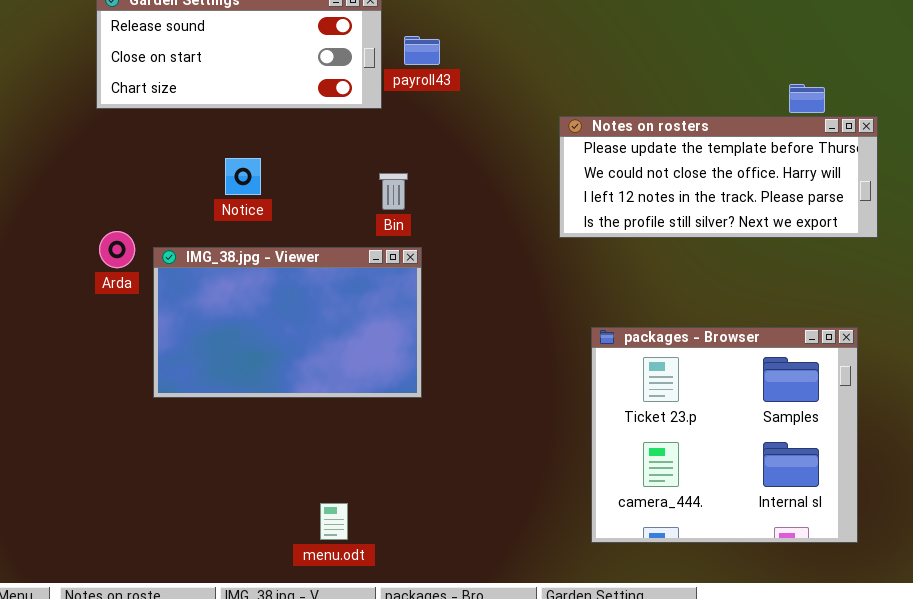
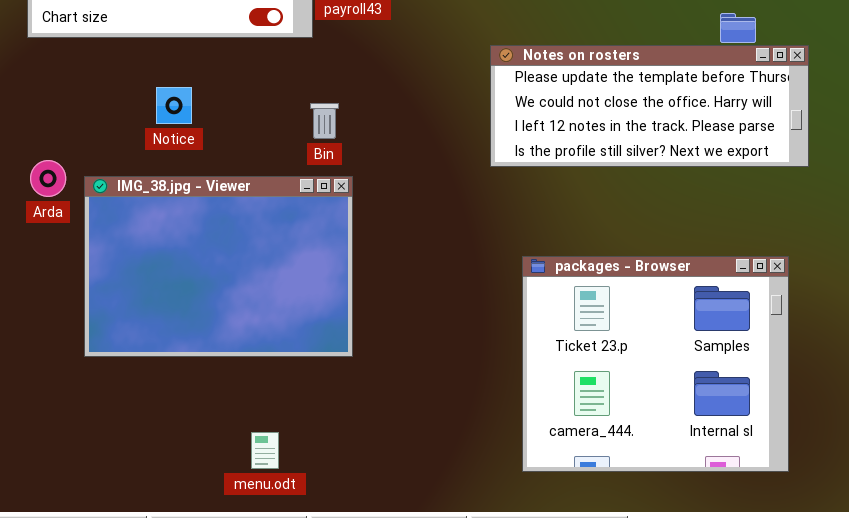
IMG_38.jpg - Viewer: [153,247,422,398] -> [84,176,353,357], resized

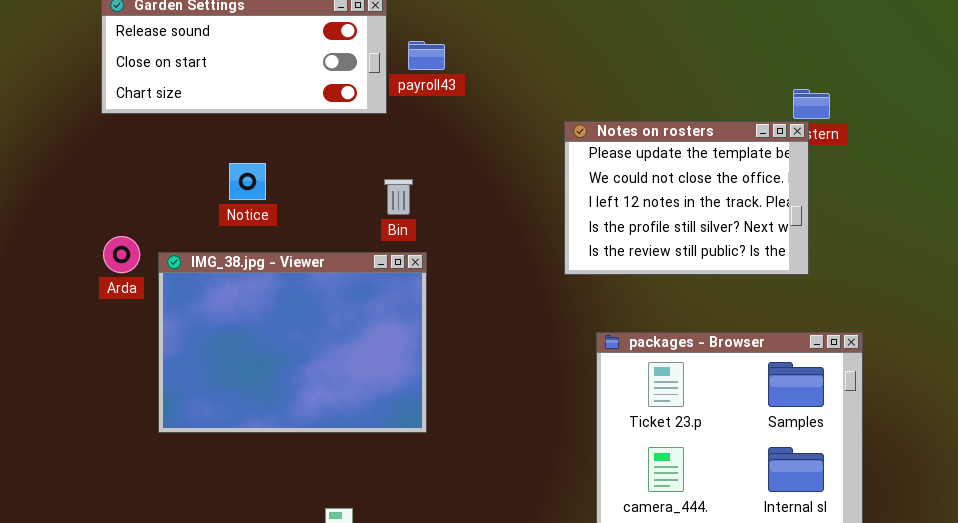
Notes on rosters: [490,45,809,167] -> [564,121,809,275], resized

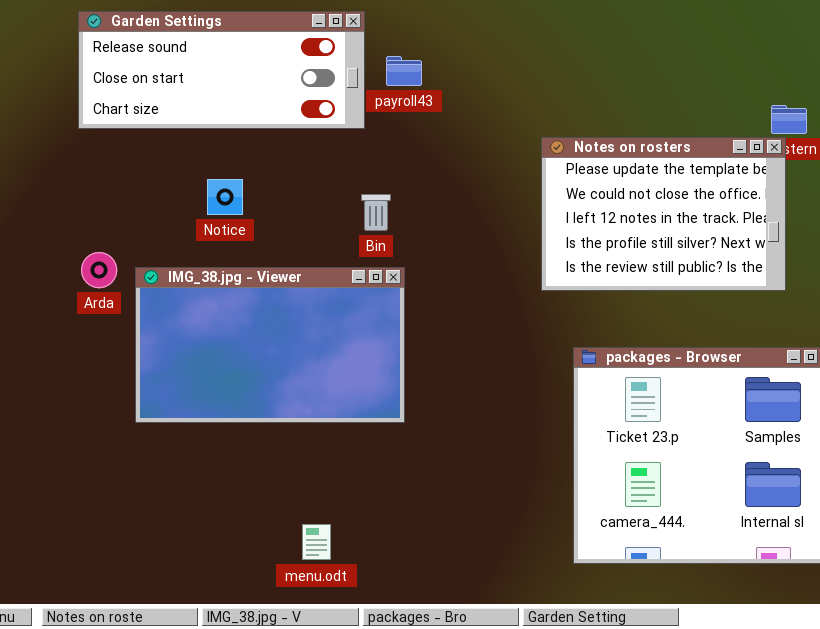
IMG_38.jpg - Viewer: [158,252,427,433] -> [135,267,405,423], resized

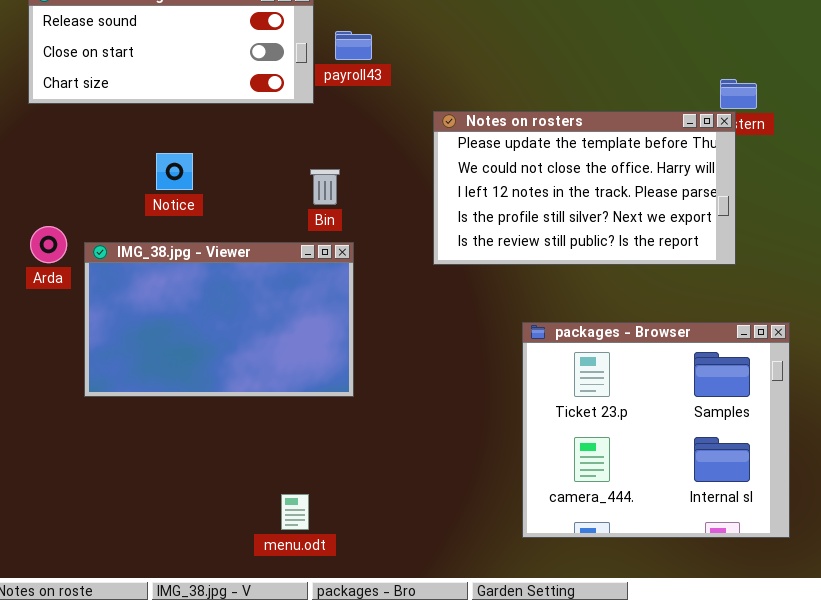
Notes on rosters: [541,137,786,291] -> [433,111,736,265], resized
menu.odt: [302,524,331,560] -> [281,494,309,530], moved

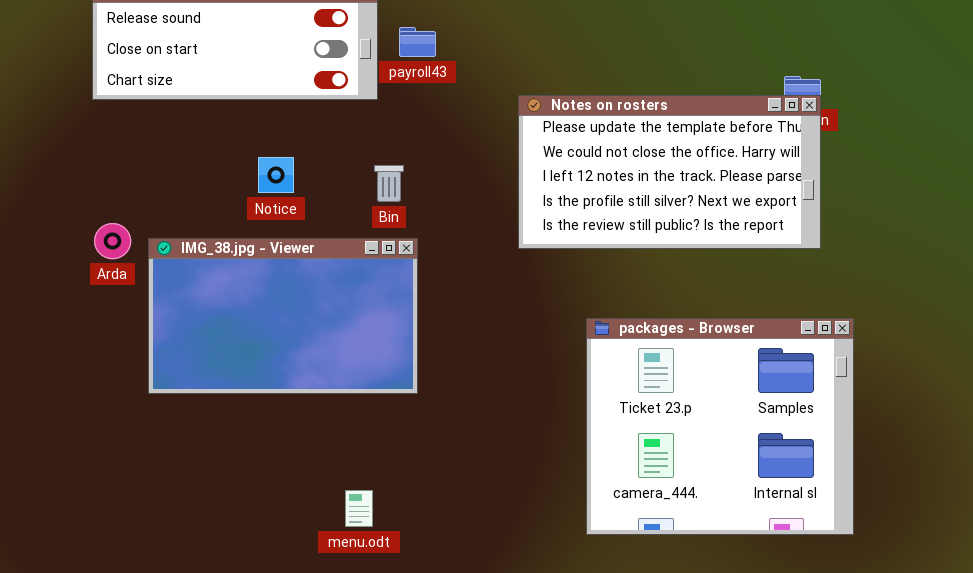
Notes on rosters: [433,111,736,265] -> [518,95,821,249], moved
Notice: [156,153,193,190] -> [258,157,294,193], moved

